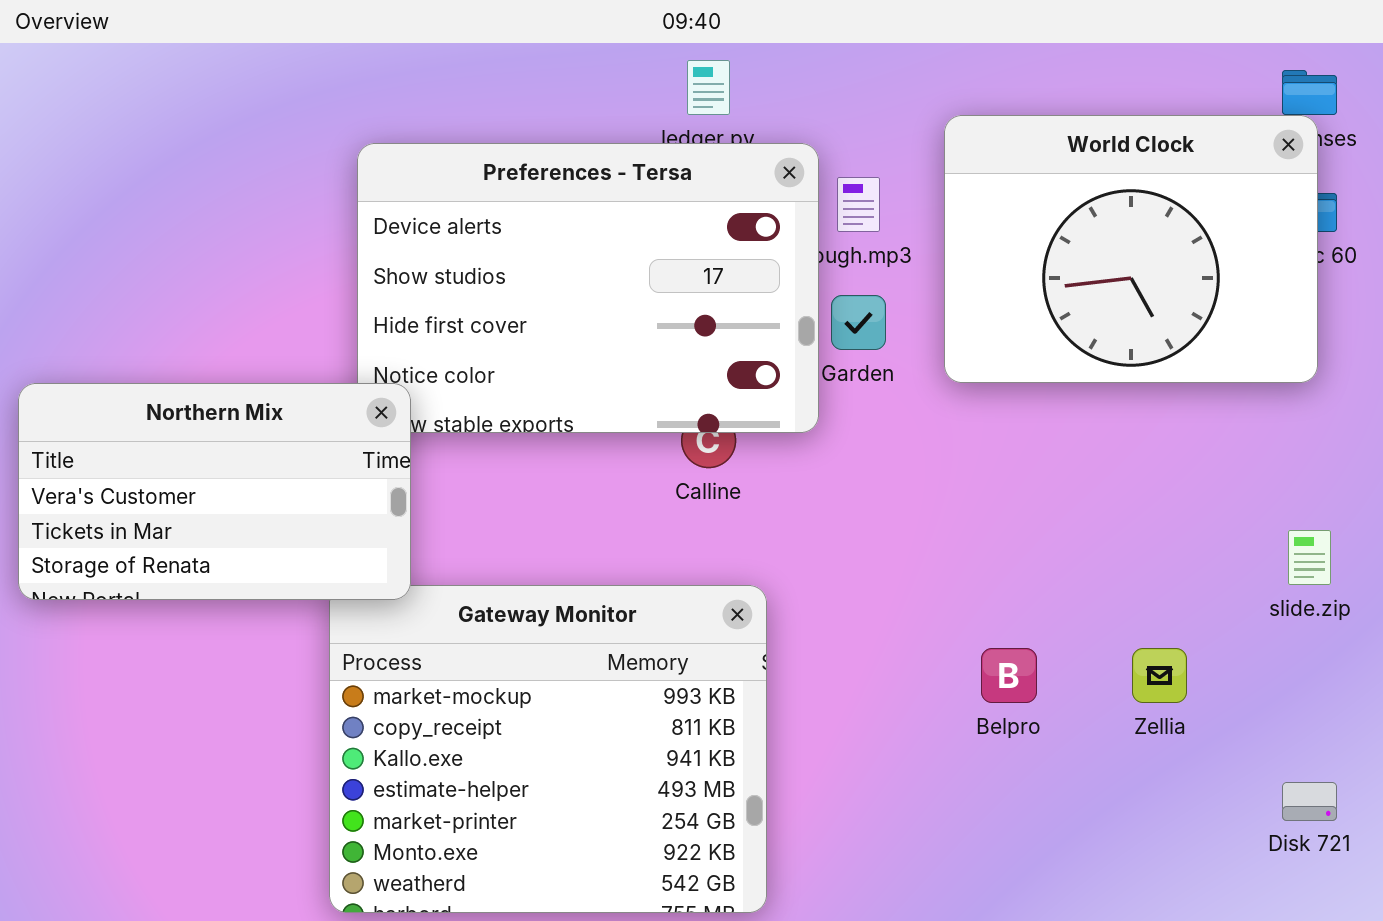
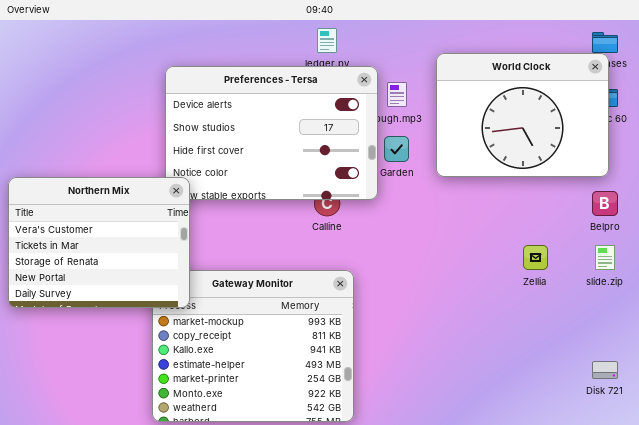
Northern Mix: [18,383,411,600] -> [8,177,190,308], resized
Belpro: [981,648,1037,703] -> [592,191,618,216], moved
Zellia: [1132,648,1187,703] -> [523,245,548,270], moved

